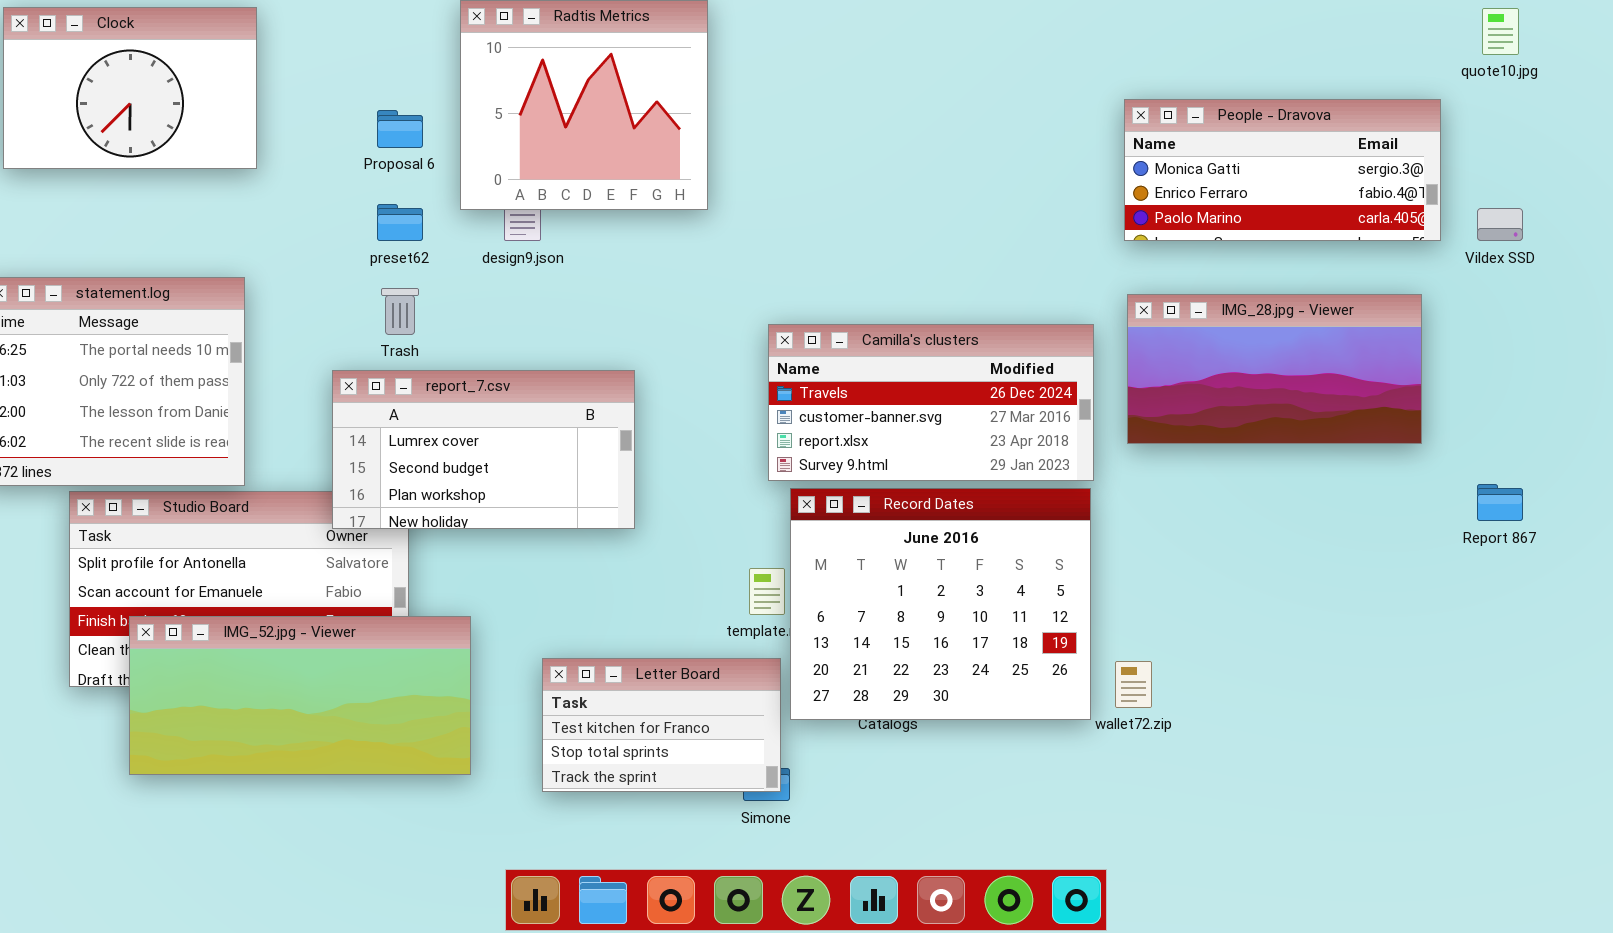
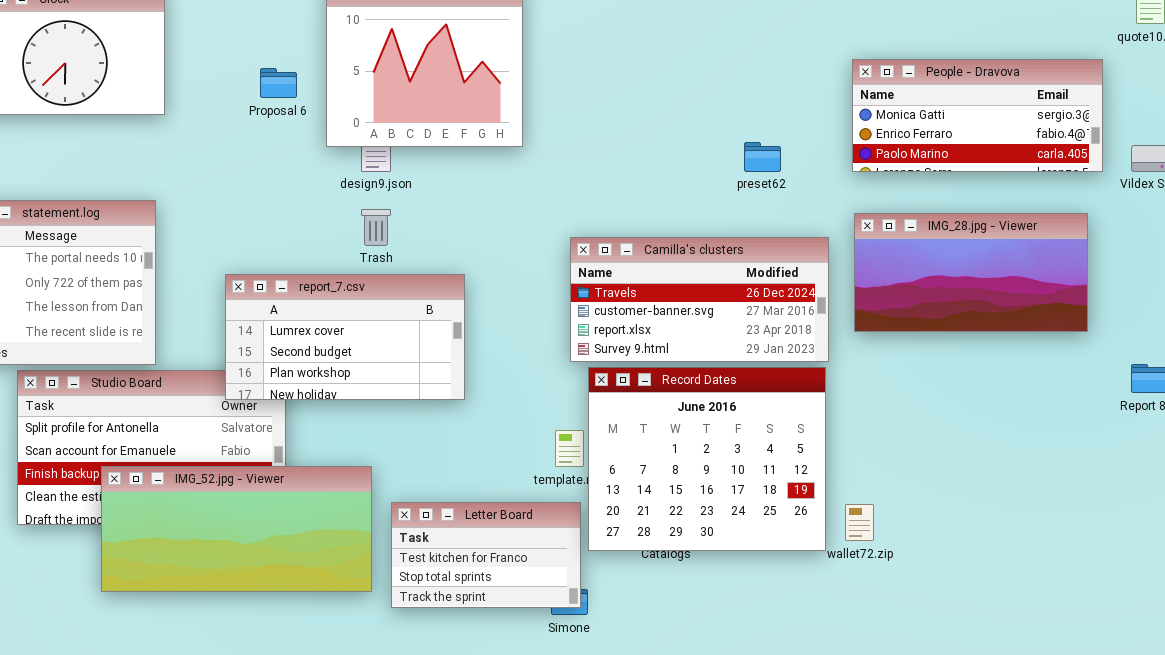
preset62: [377,204,423,241] -> [744,142,781,172], moved
Trash: [381,288,419,335] -> [361,209,391,246], moved
IMG_52.jpg - Viewer: [129,616,471,775] -> [101,466,372,592], moved

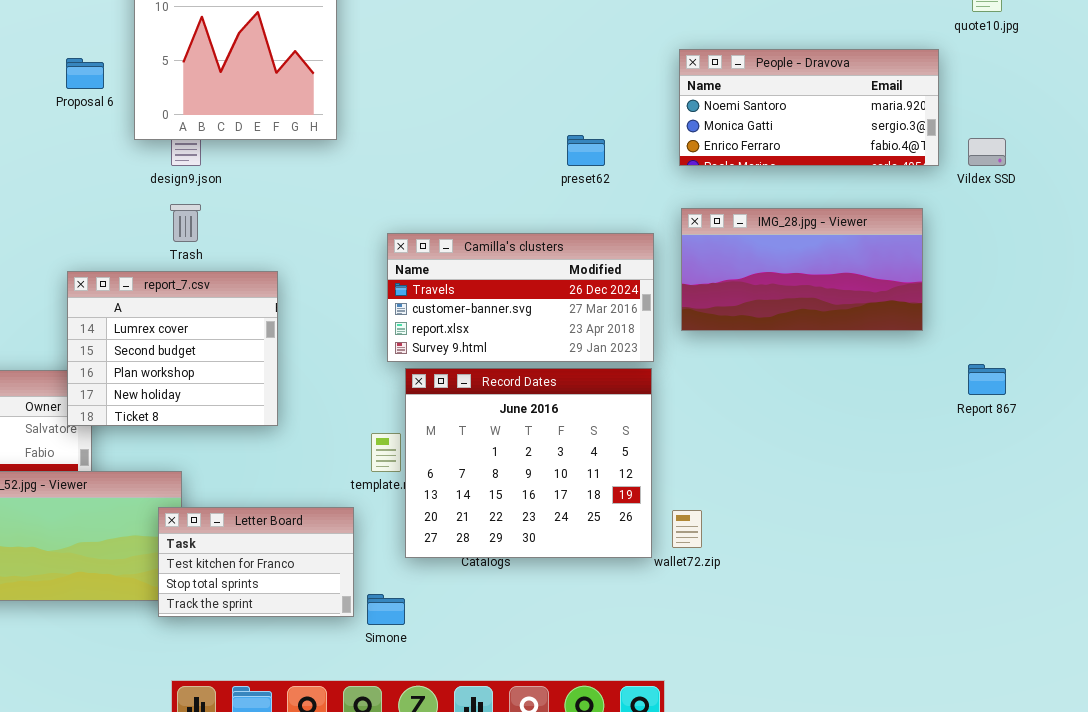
People - Dravova: [852,59,1103,172] -> [679,49,939,166], scrolled up 1 row
report_7.csv: [225,274,465,400] -> [67,271,278,426], resized
Letter Board: [391,502,581,608] -> [158,507,354,617], moved

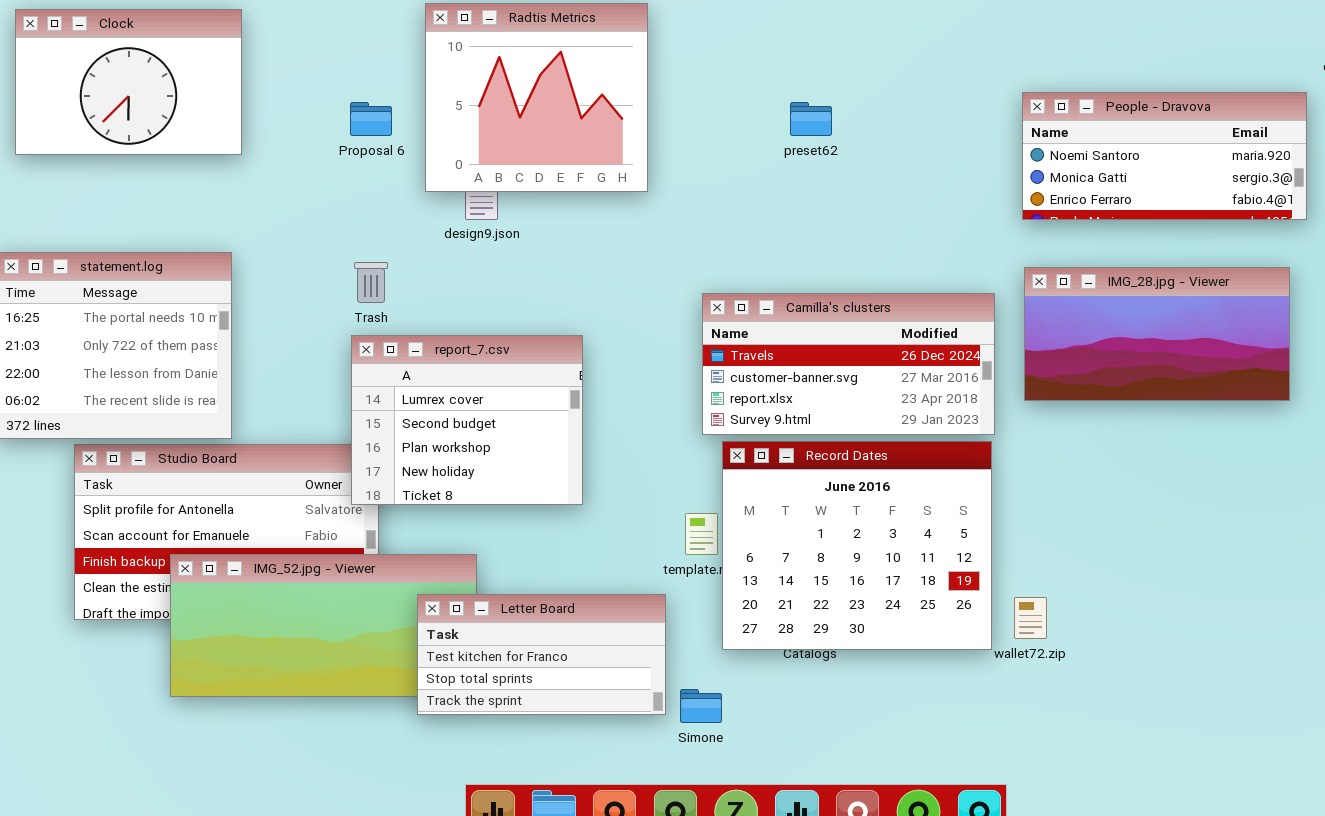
preset62: [567,135,605,166] -> [790,102,832,136], moved
Trash: [170,204,201,242] -> [354,262,388,303], moved
Letter Board: [158,507,354,617] -> [417,594,666,715], resized

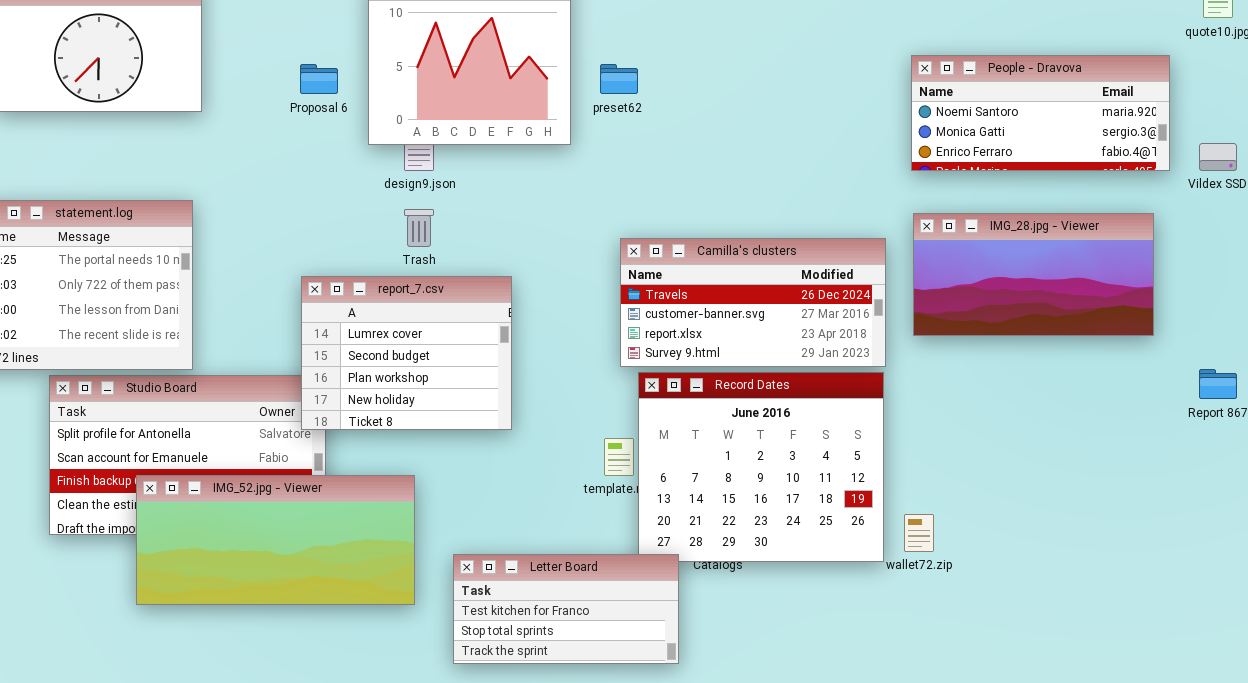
preset62: [790,102,832,136] -> [600,64,638,94], moved
Trash: [354,262,388,303] -> [404,209,434,247], moved
Letter Board: [417,594,666,715] -> [453,554,679,664], moved

